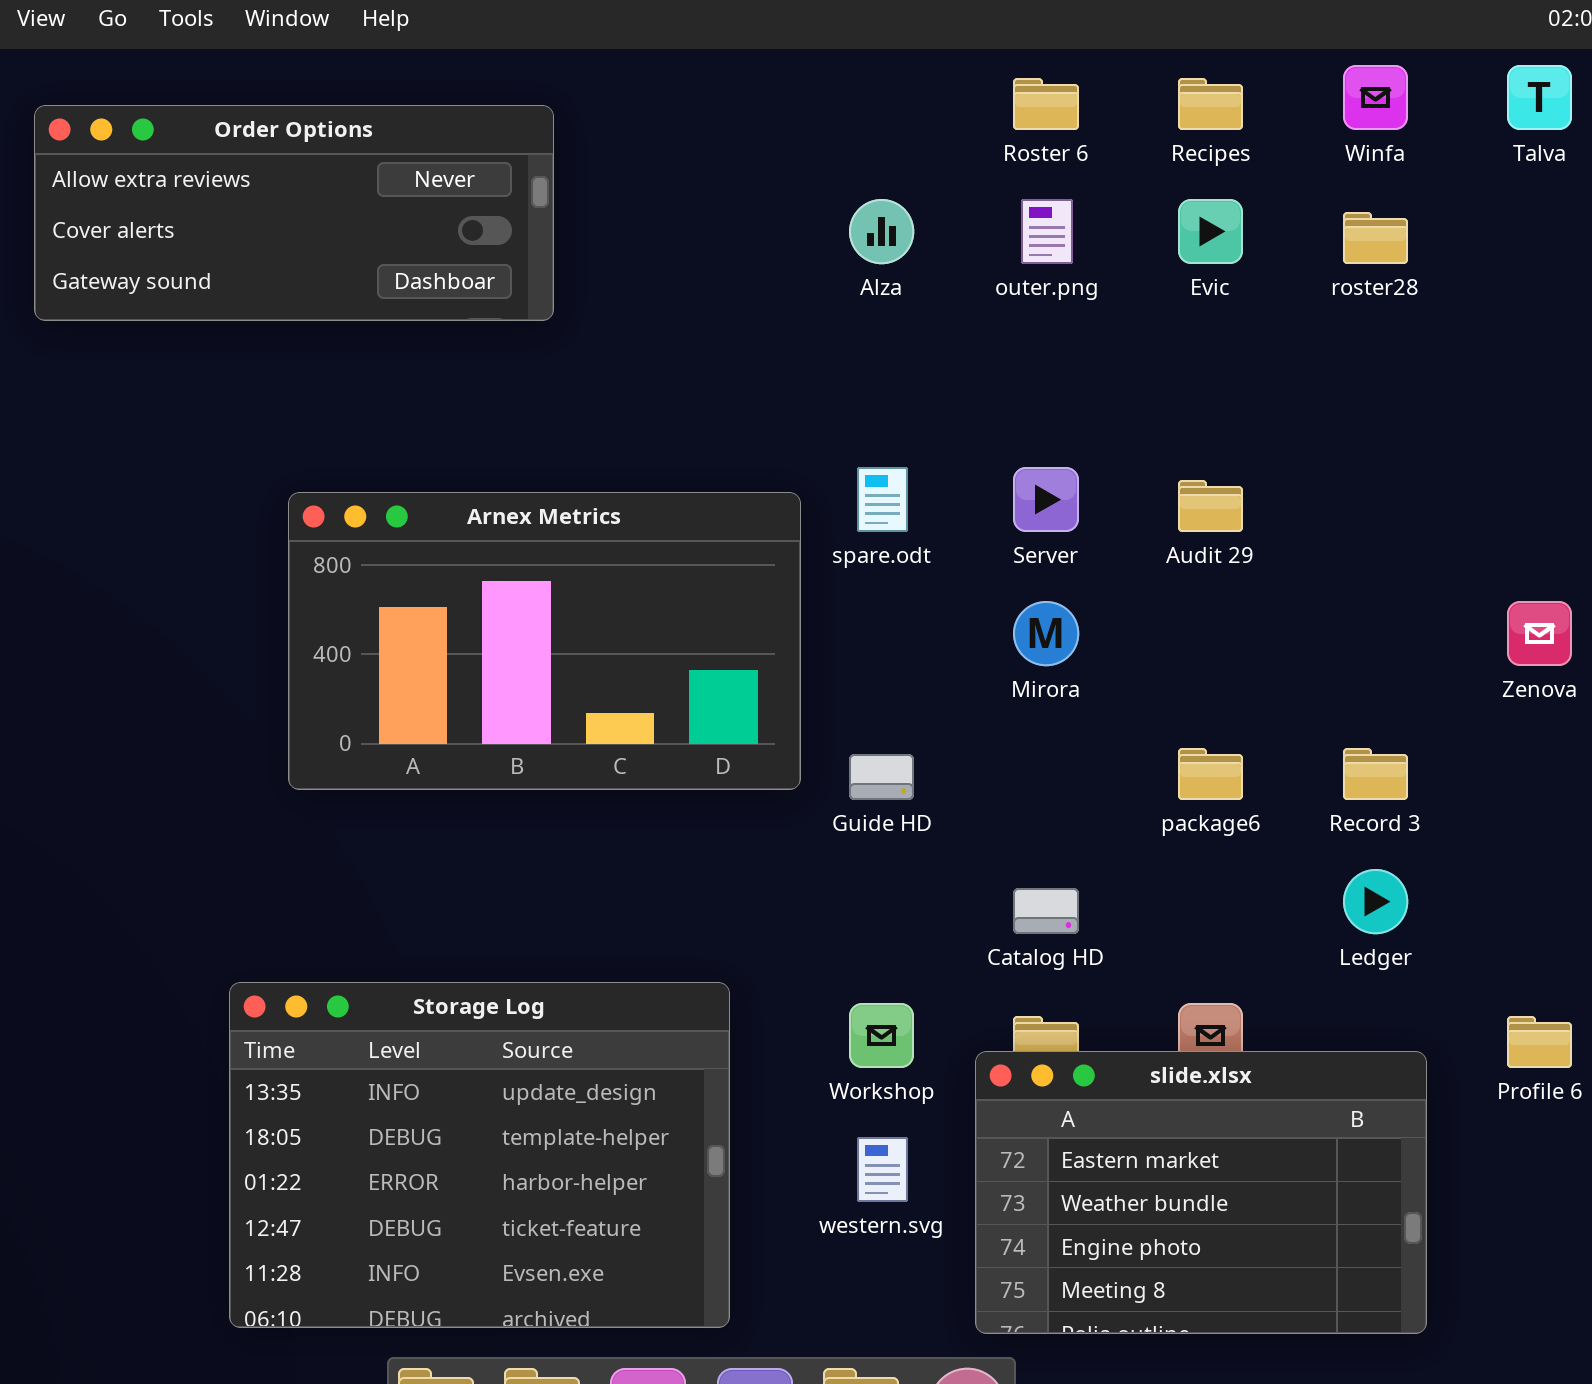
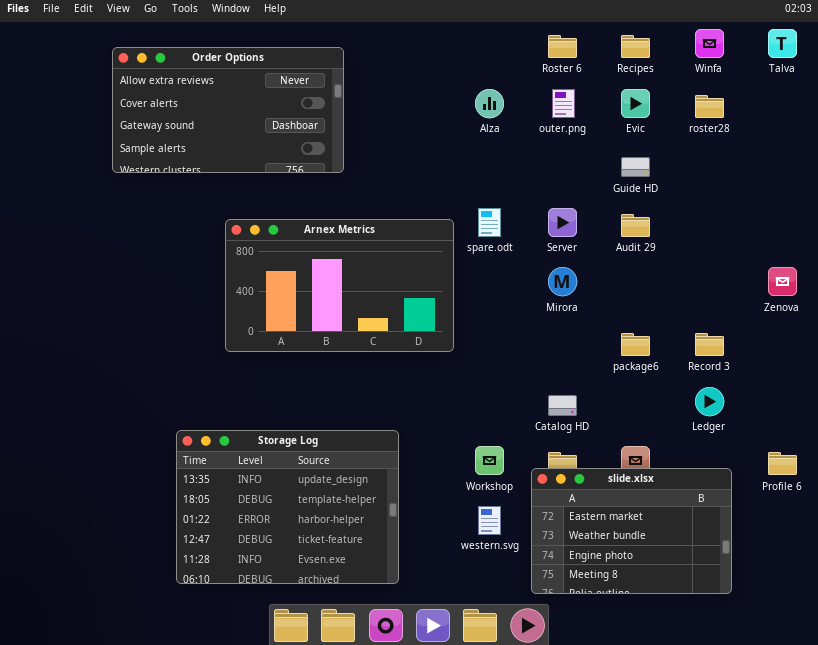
Order Options: [34,105,554,321] -> [112,47,344,173], resized
Guide HD: [849,754,914,800] -> [621,157,650,177], moved
Storage Log: [229,982,730,1328] -> [176,430,399,584], moved

